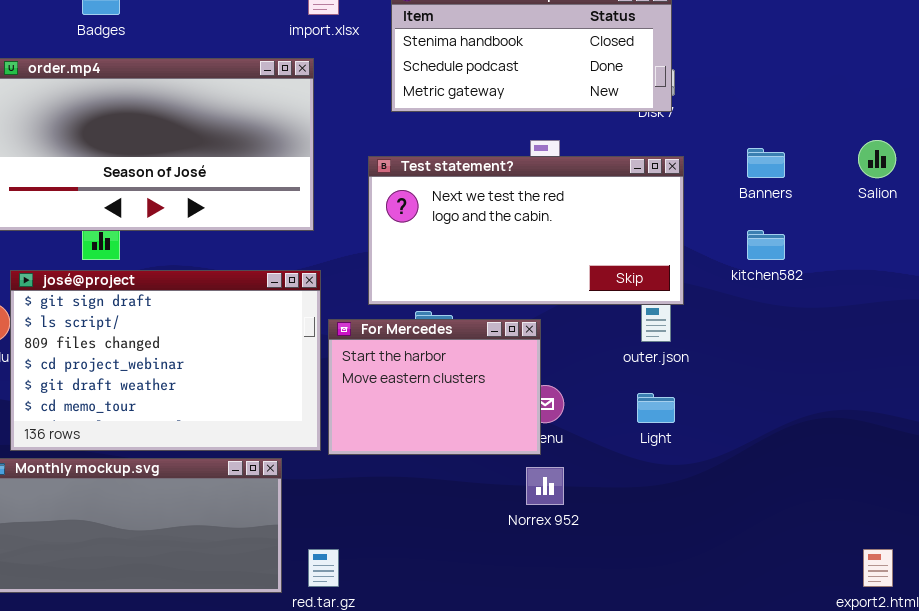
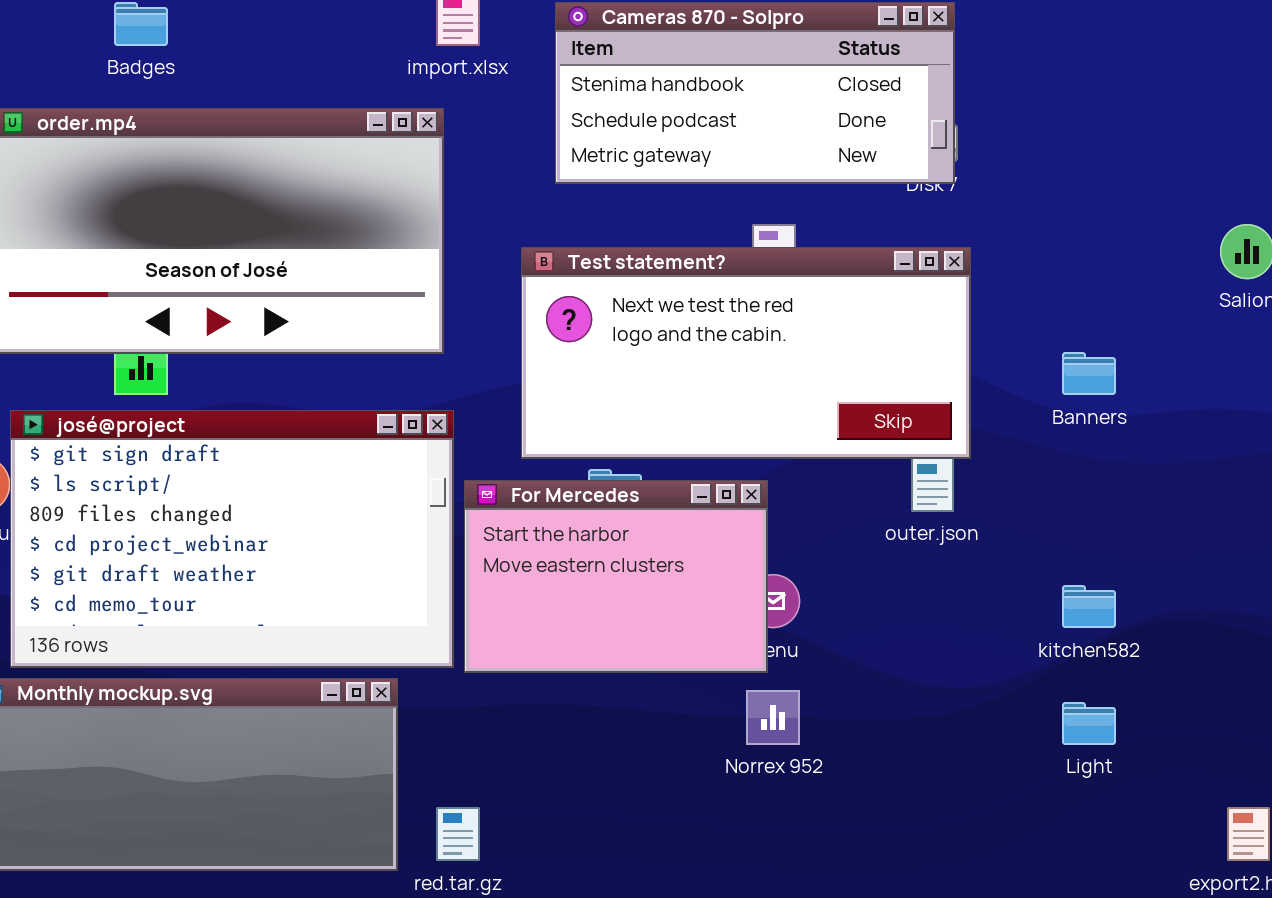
Banners: [747,148,785,178] -> [1062,352,1116,395], moved
kitchen582: [747,230,785,260] -> [1062,585,1116,628], moved
Light: [637,393,675,423] -> [1062,702,1116,745], moved

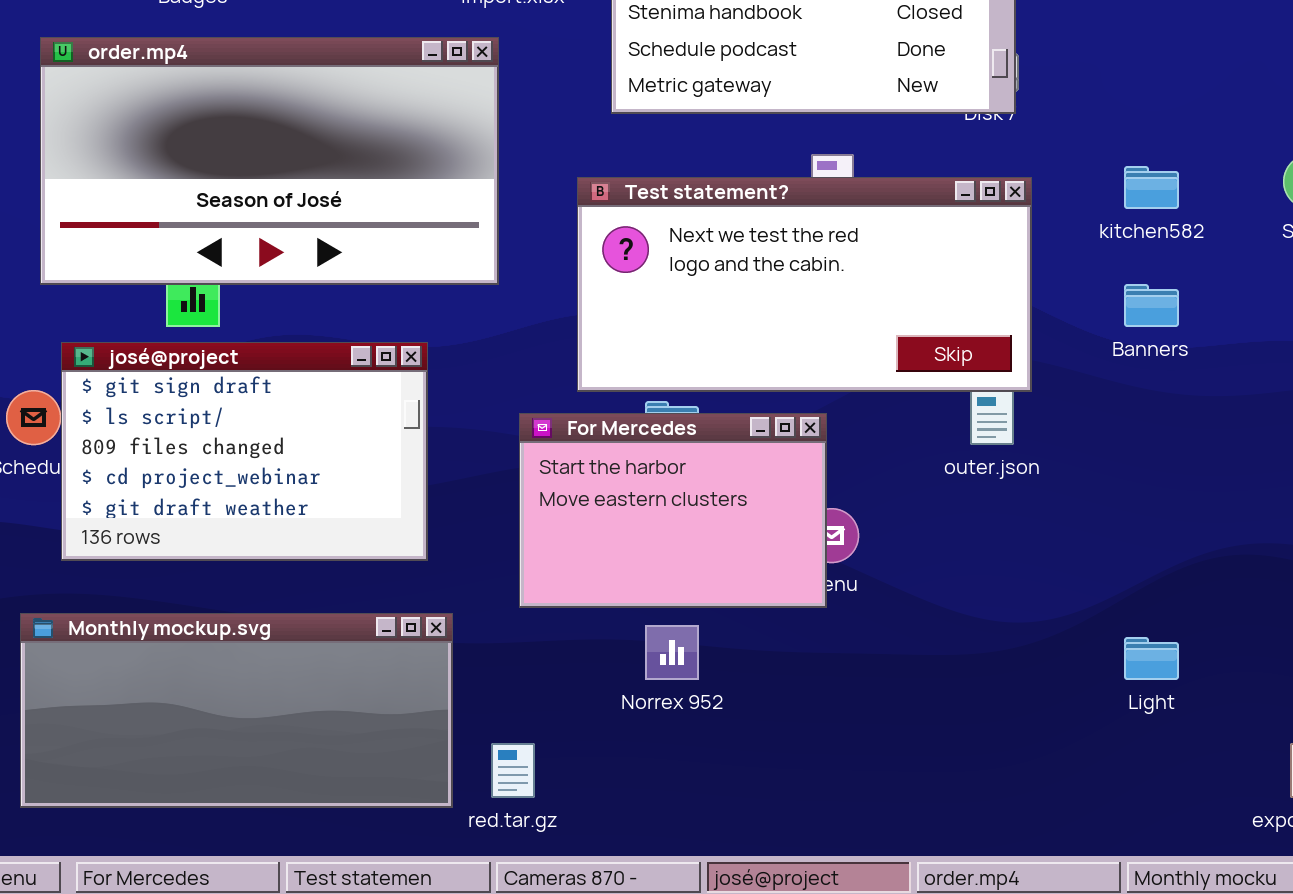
josé@project: [10,410,454,668] -> [61,342,428,561], resized
kitchen582: [1062,585,1116,628] -> [1124,166,1179,209], moved
Norrex 952: [746,690,800,745] -> [645,625,699,680], moved

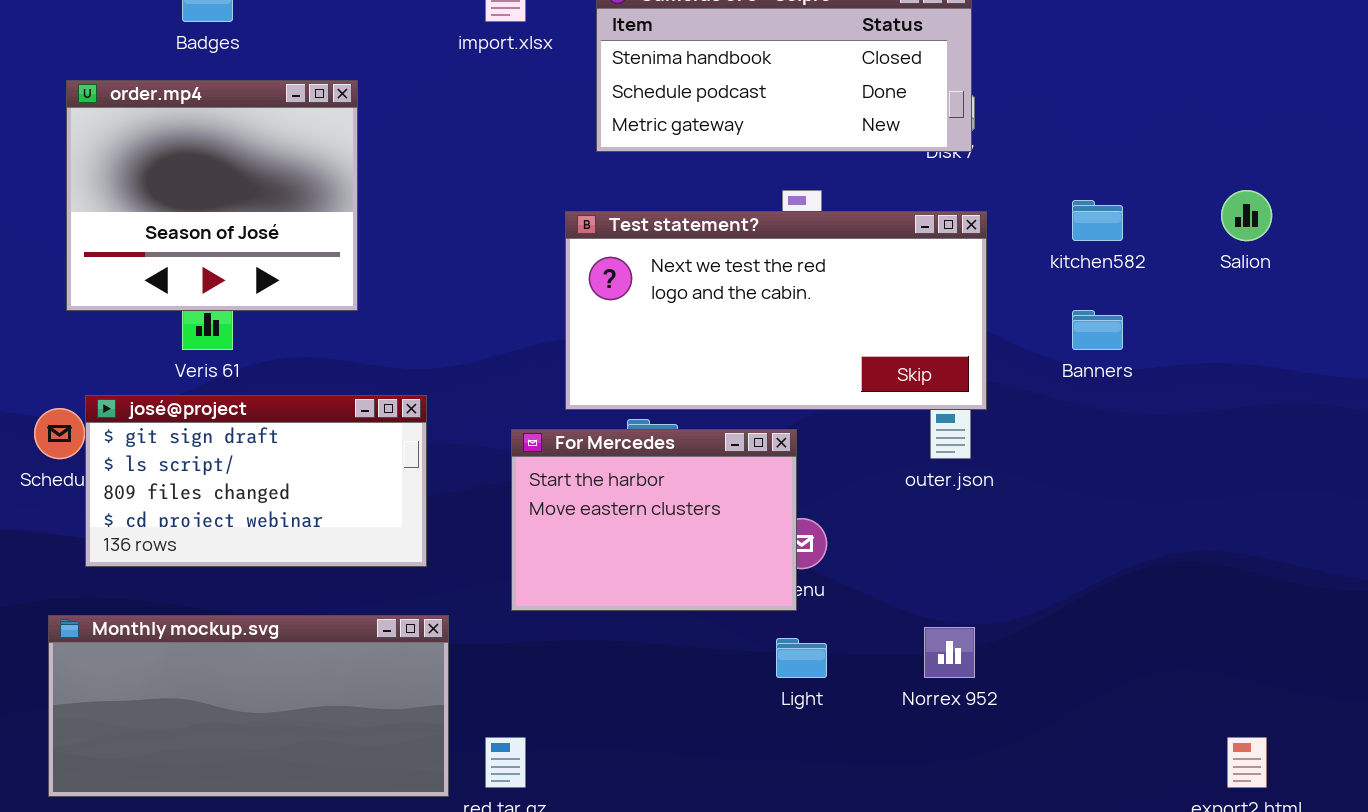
order.mp4: [40,37,499,285] -> [66,80,358,311], resized
josé@project: [61,342,428,561] -> [85,395,427,567], resized
Norrex 952: [645,625,699,680] -> [924,627,975,678], moved
Light: [1124,637,1179,680] -> [776,638,827,678], moved

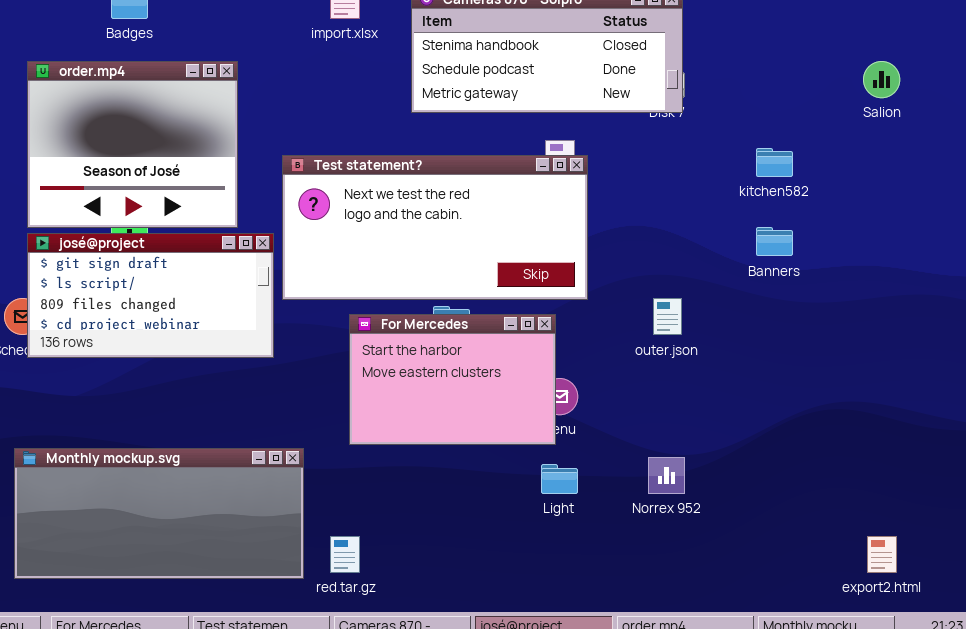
Salion: [1221,190,1272,241] -> [863,61,900,98], moved
Test statement?: [565,211,987,410] -> [282,155,588,300], moved
josé@project: [85,395,427,567] -> [27,233,274,358], moved

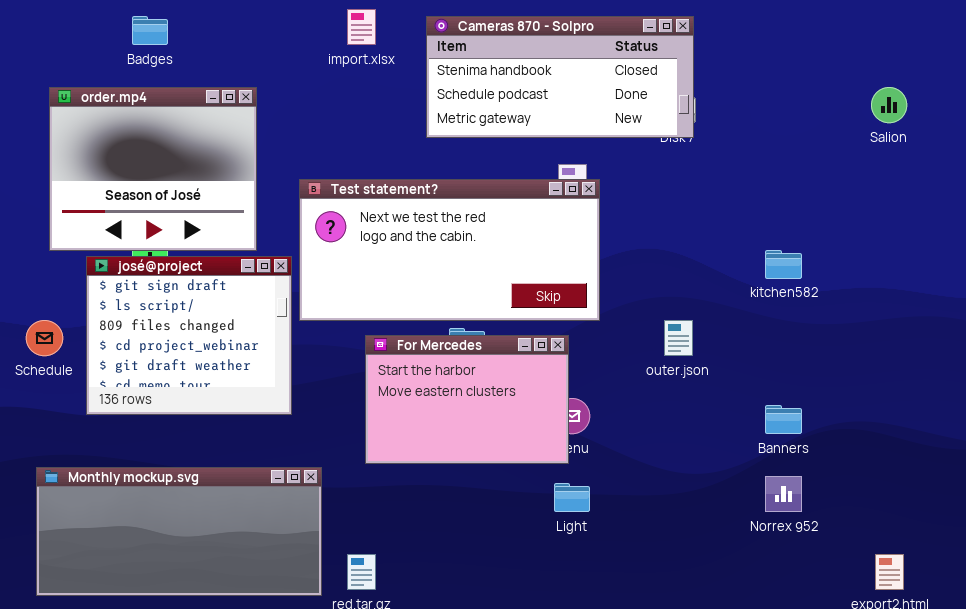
kitchen582: [756,148,793,177] -> [765,250,802,279], moved
Banners: [756,227,793,256] -> [765,405,802,434], moved
josé@project: [27,233,274,358] -> [86,256,292,415], resized
Norrex 952: [648,457,685,494] -> [765,476,802,512], moved

